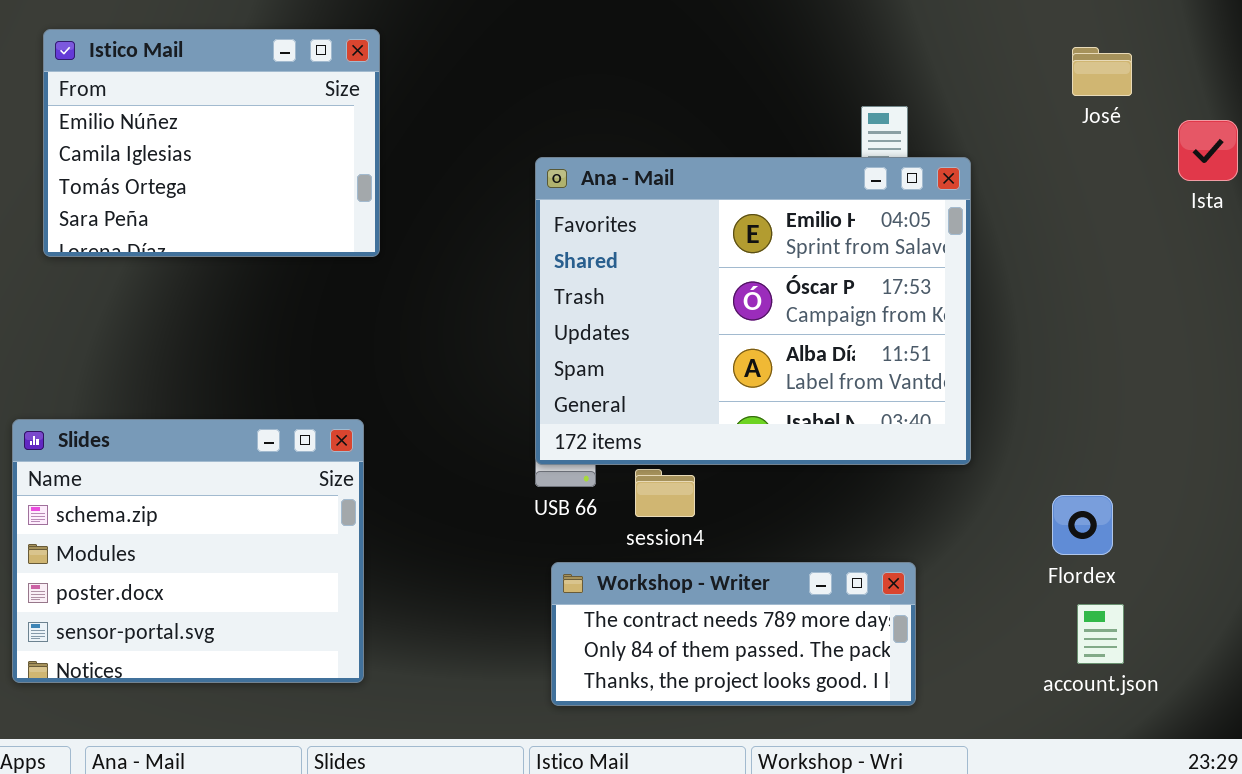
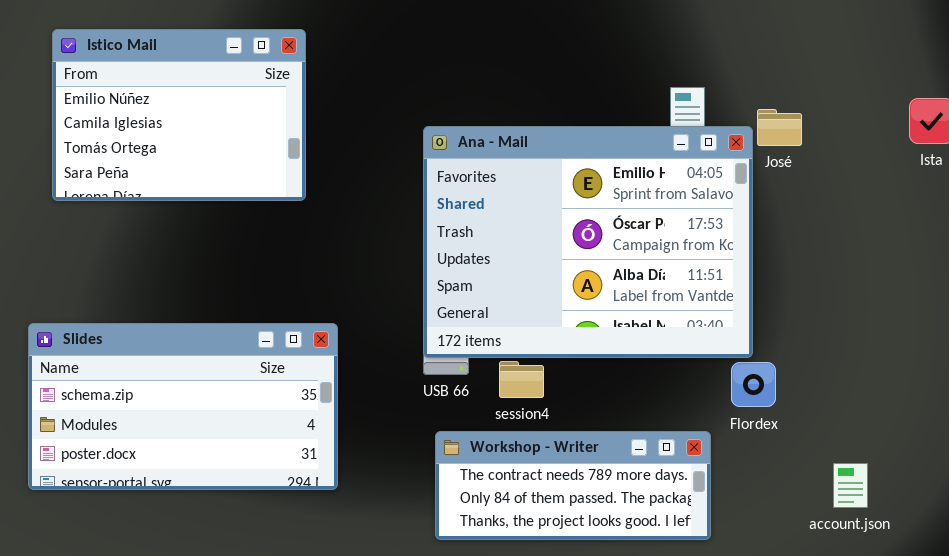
José: [1072,47,1132,96] -> [757,109,802,146], moved
Slides: [12,419,364,683] -> [28,323,338,490], resized
Flordex: [1052,495,1113,555] -> [731,362,776,407], moved

